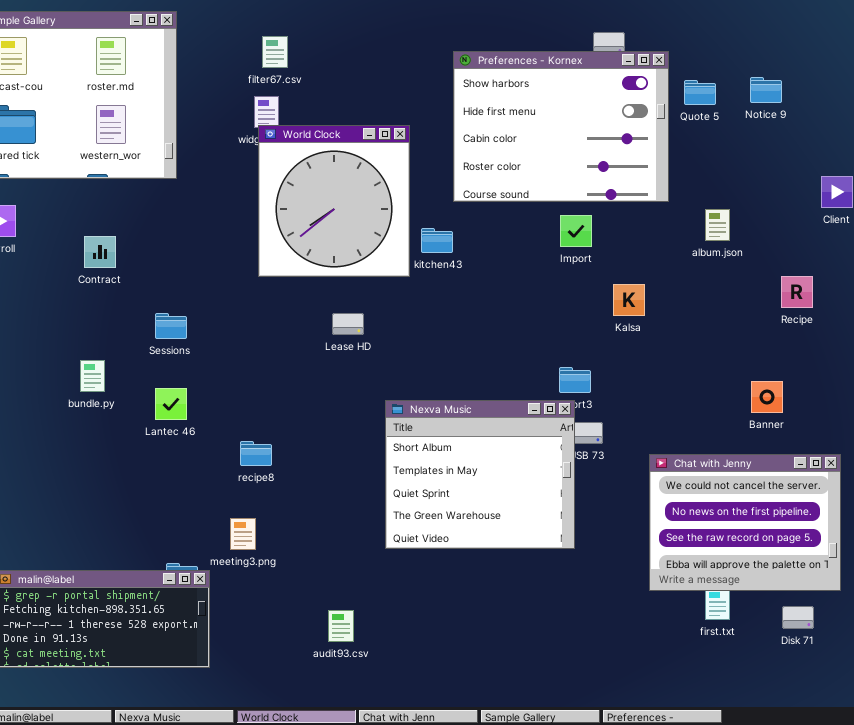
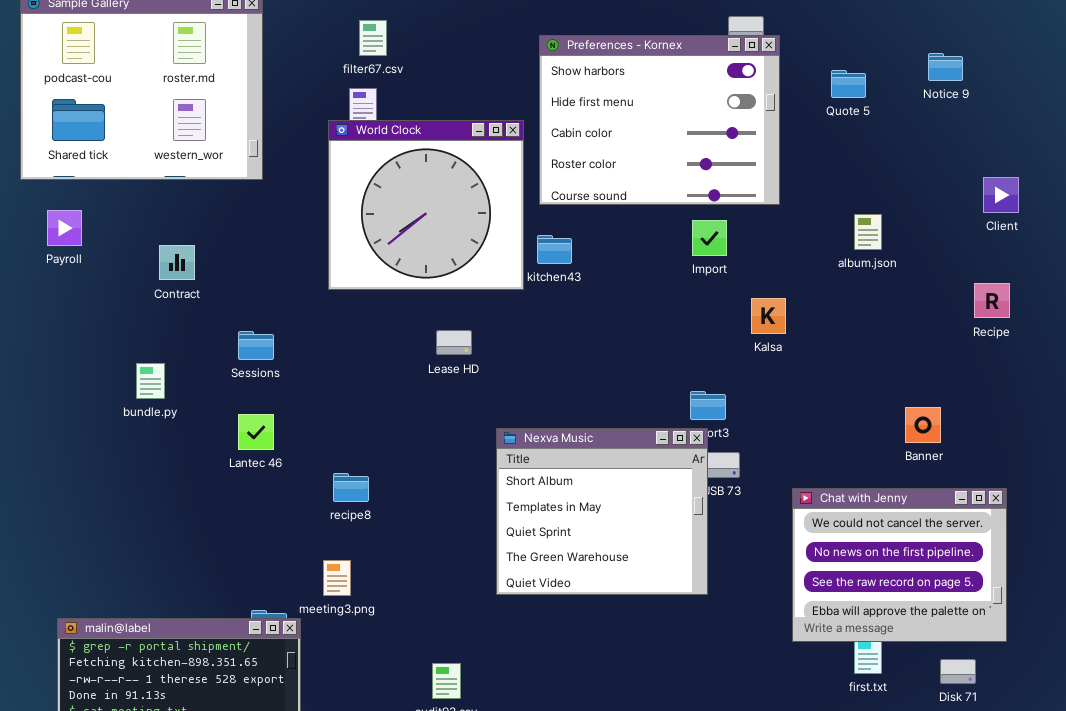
Preferences - Kornex: [453,51,669,202] -> [539,35,780,205], moved
Notice 9: [750,77,782,103] -> [928,53,963,81], moved
World Clock: [258,125,410,277] -> [328,120,524,290], resized
Recipe: [781,276,813,308] -> [974,283,1010,318], moved
bundle.py: [80,360,105,392] -> [136,363,165,399], moved

